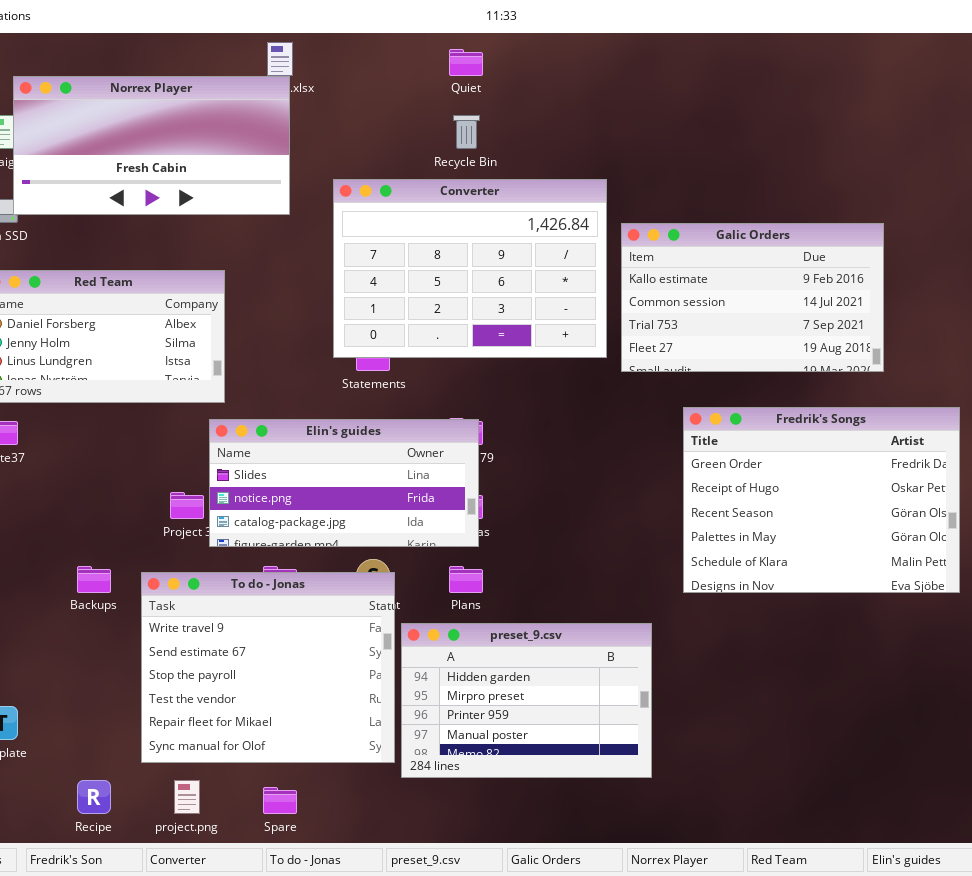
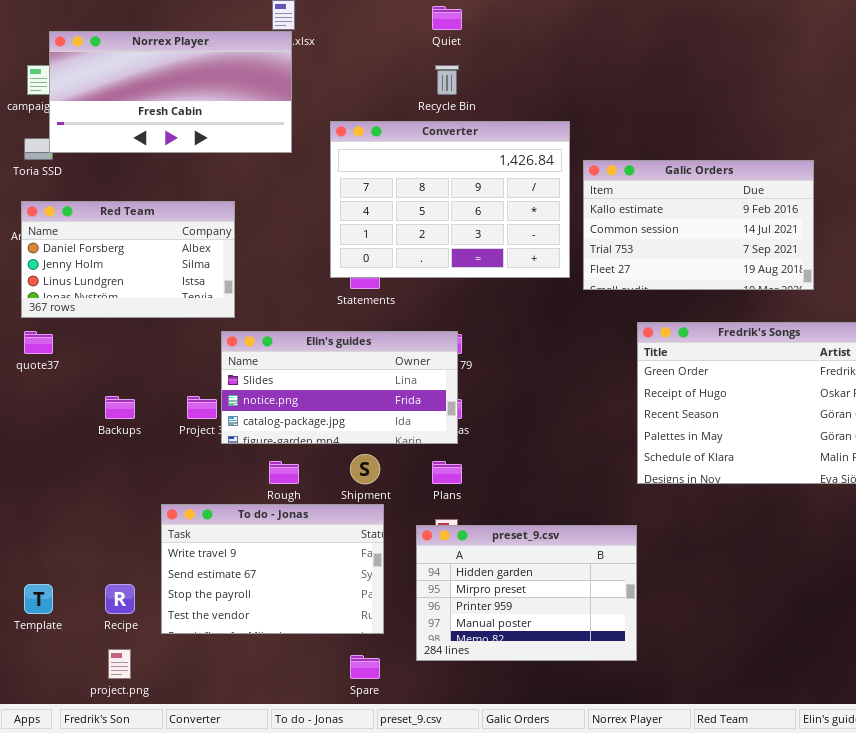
Backups: [77,566,111,593] -> [105,396,135,419], moved
To do - Jonas: [141,572,395,763] -> [161,504,384,634], resized
preset_9.csv: [401,623,652,778] -> [416,525,637,661], moved
Recipe: [77,780,111,814] -> [105,584,135,614], moved
project.png: [174,780,200,814] -> [108,649,131,679], moved
Spare: [263,787,297,814] -> [350,655,380,679], moved

